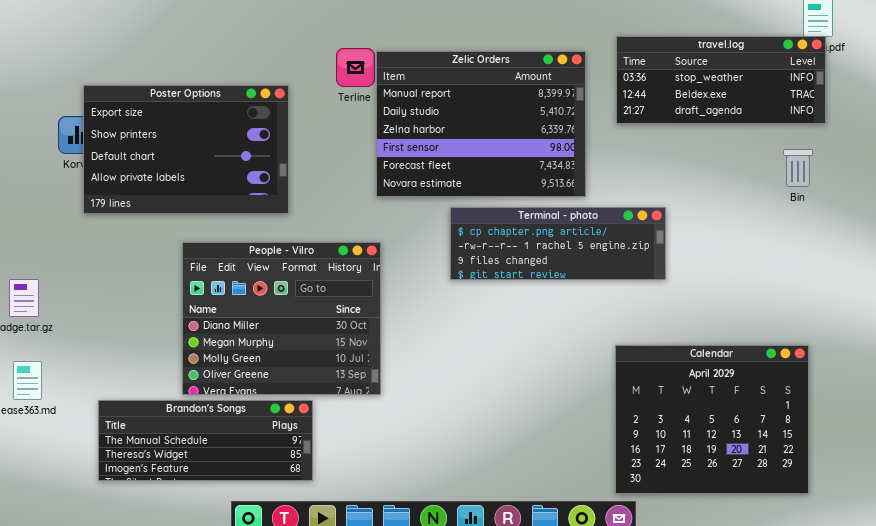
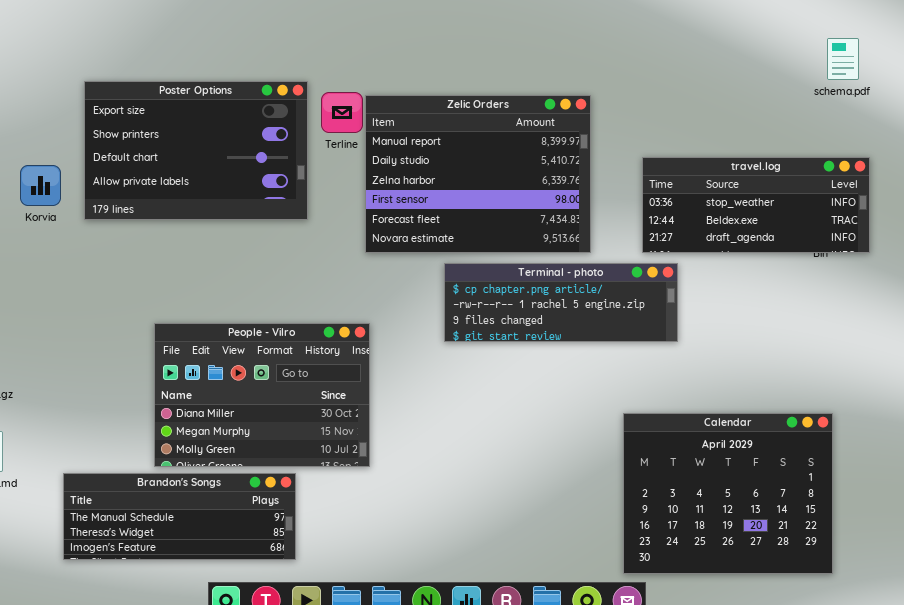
travel.log: [616,36,826,124] -> [642,157,870,253], moved
Poster Options: [83,85,289,214] -> [84,81,308,220], moved
People - Vilro: [182,242,381,395] -> [154,323,370,467], resized

